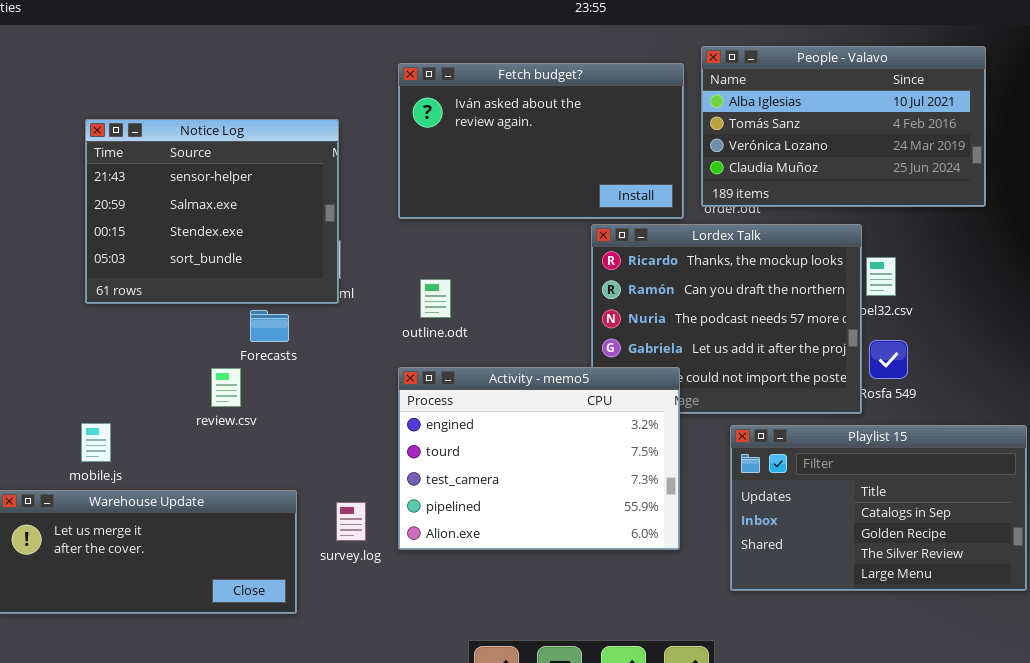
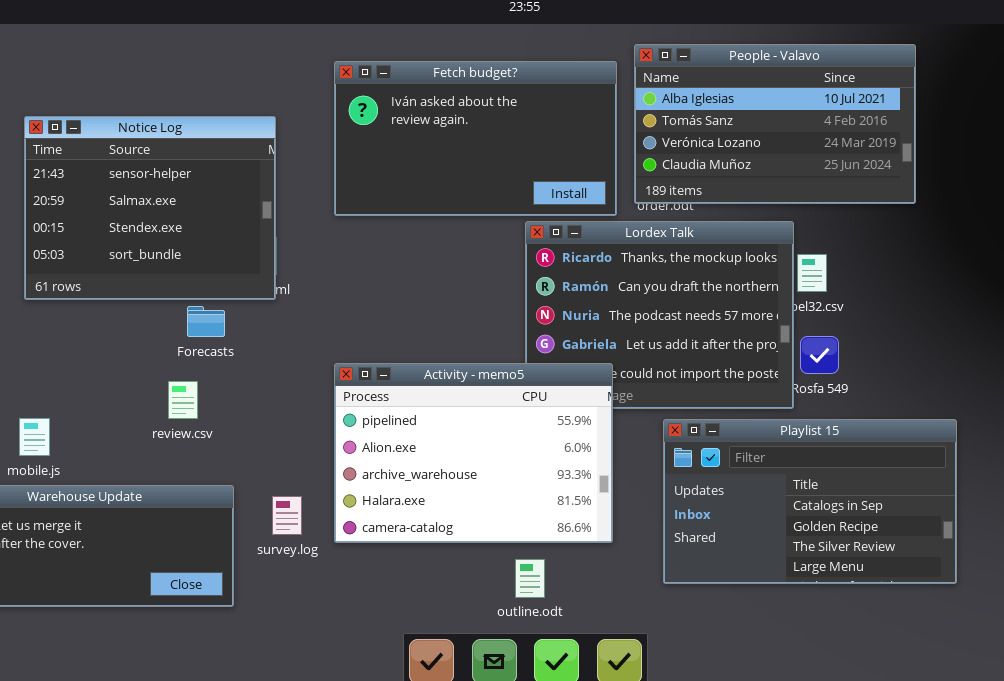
outline.odt: [420,279,451,318] -> [515,559,545,598], moved
Activity - memo5: [398,367,680,550] -> [334,363,613,543], scrolled down 3 rows
review.csv: [211,368,241,407] -> [168,381,198,419], moved

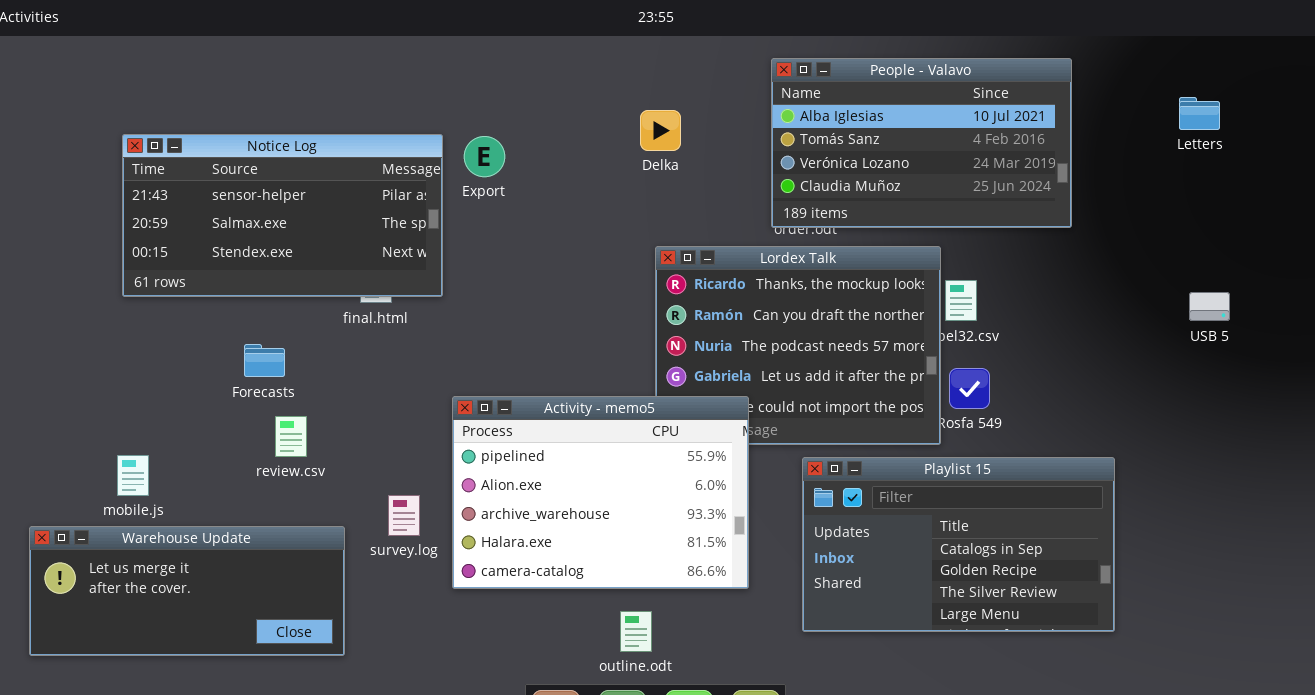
Fetch budget?: [334,61,617,216] -> none, closed
Notice Log: [24,116,276,300] -> [122,134,443,297], resized
Forecasts: [187,306,225,337] -> [244,344,285,377], moved
survey.log: [272,496,302,535] -> [388,495,420,536], moved
outline.odt: [515,559,545,598] -> [620,611,652,652], moved

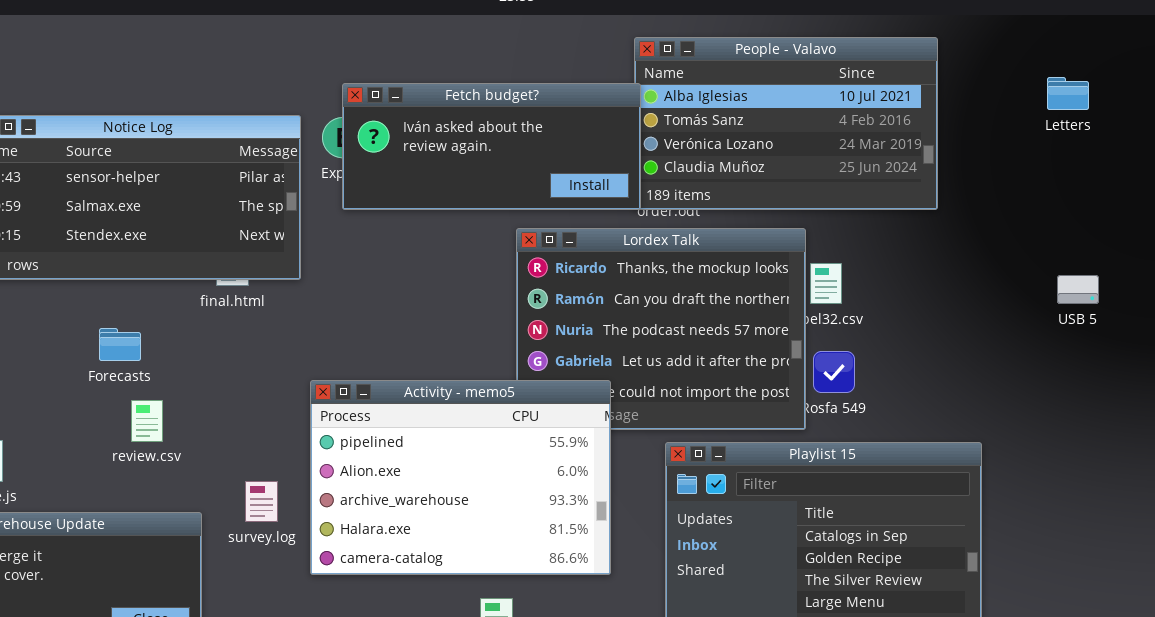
Fetch budget?: none -> [342,83,641,210], opened

